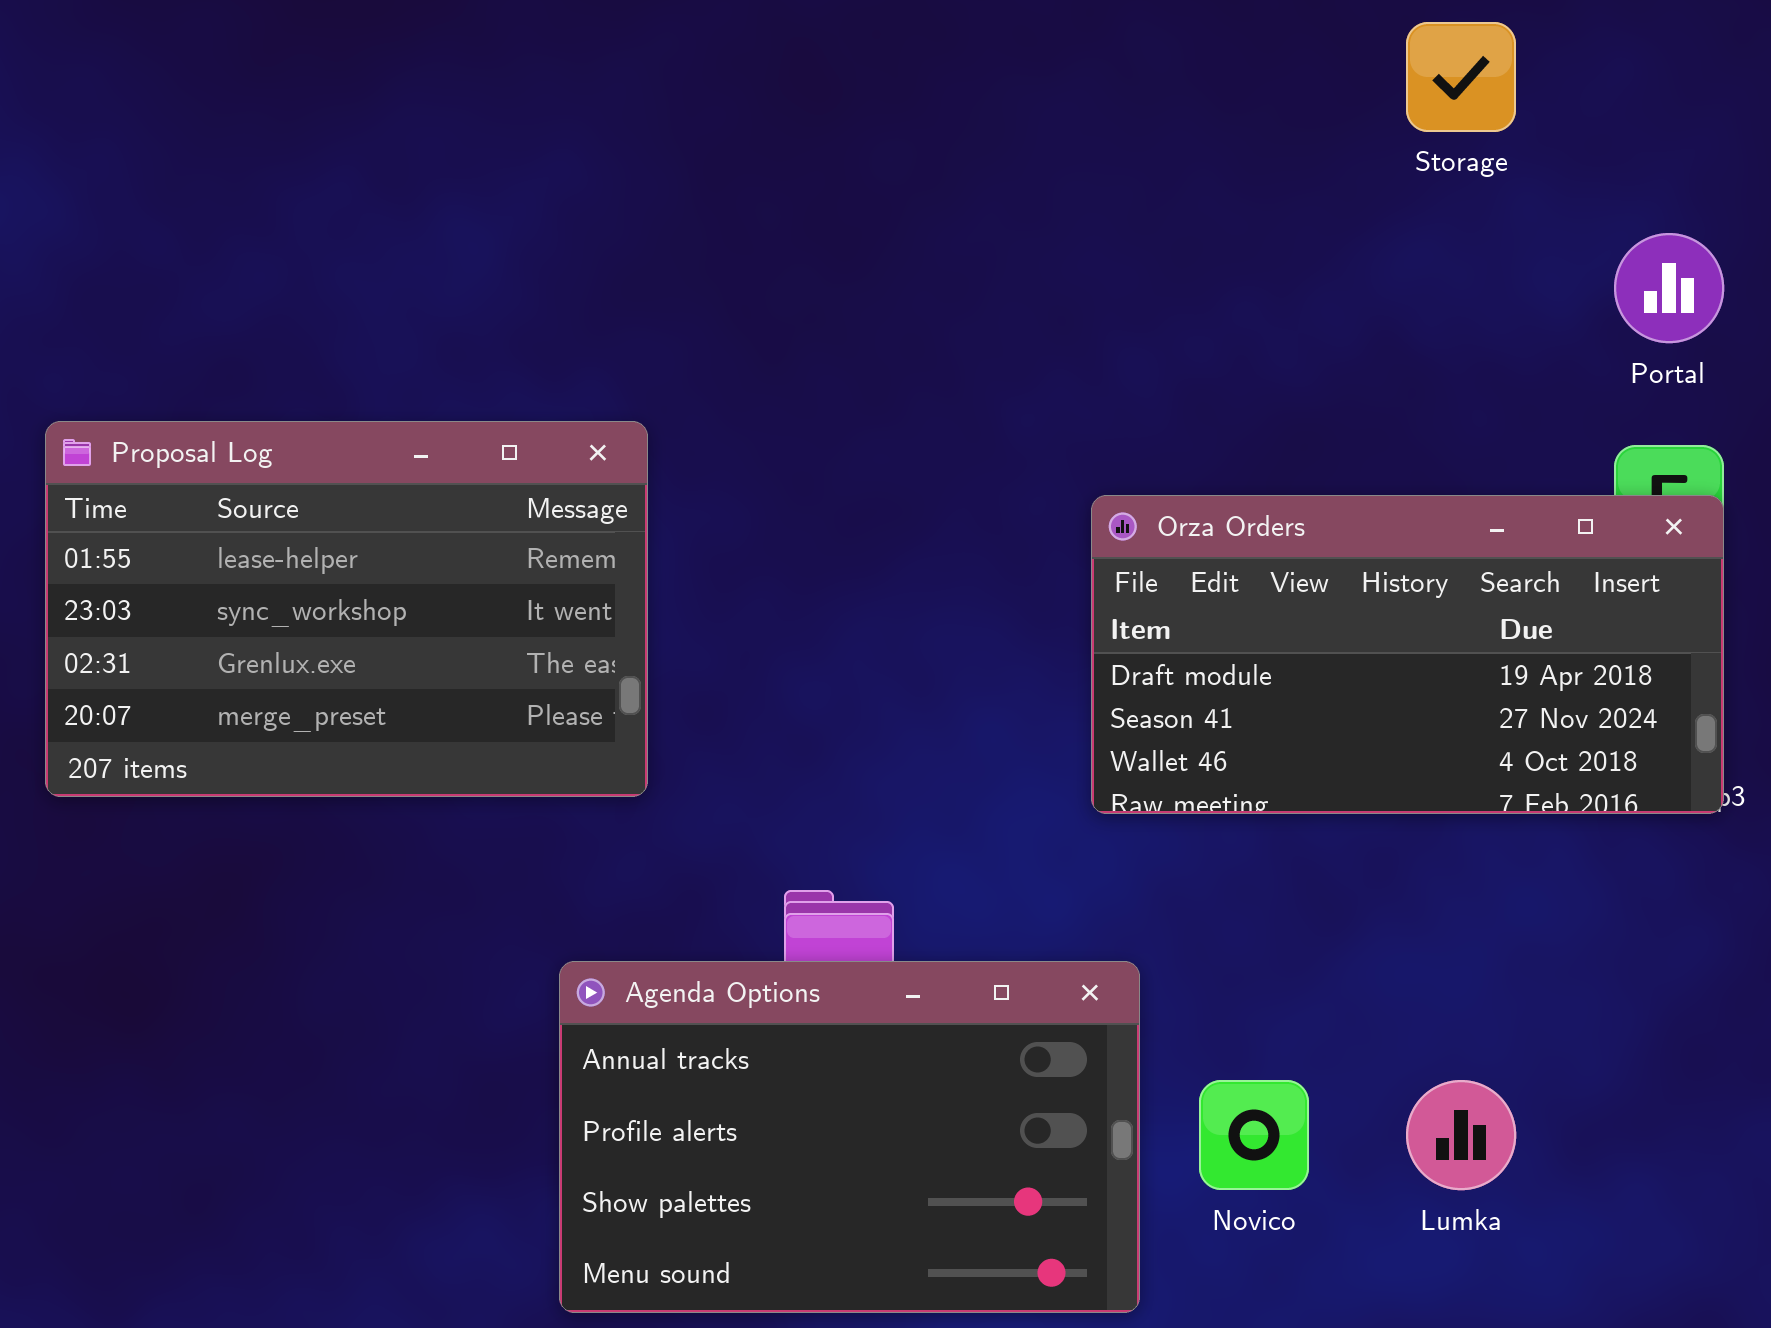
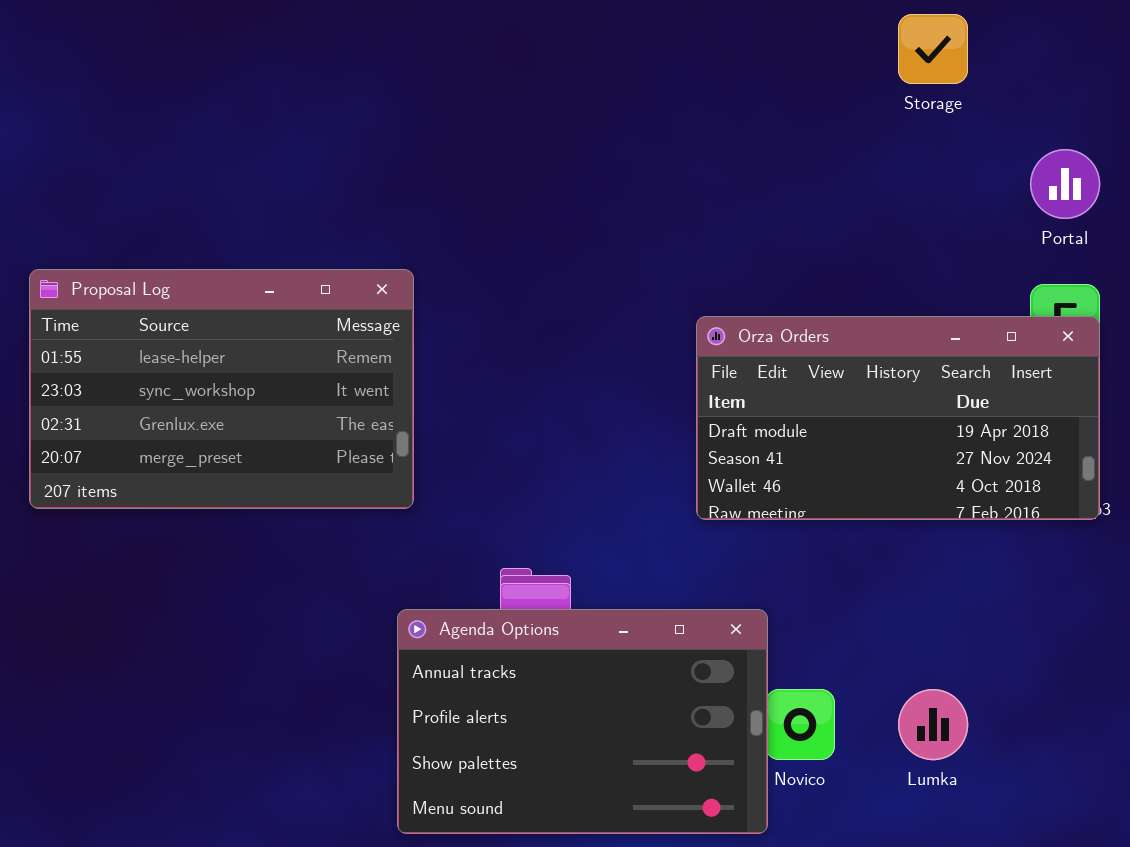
Agenda Options: [559,961,1140,1313] -> [397,609,768,834], moved

